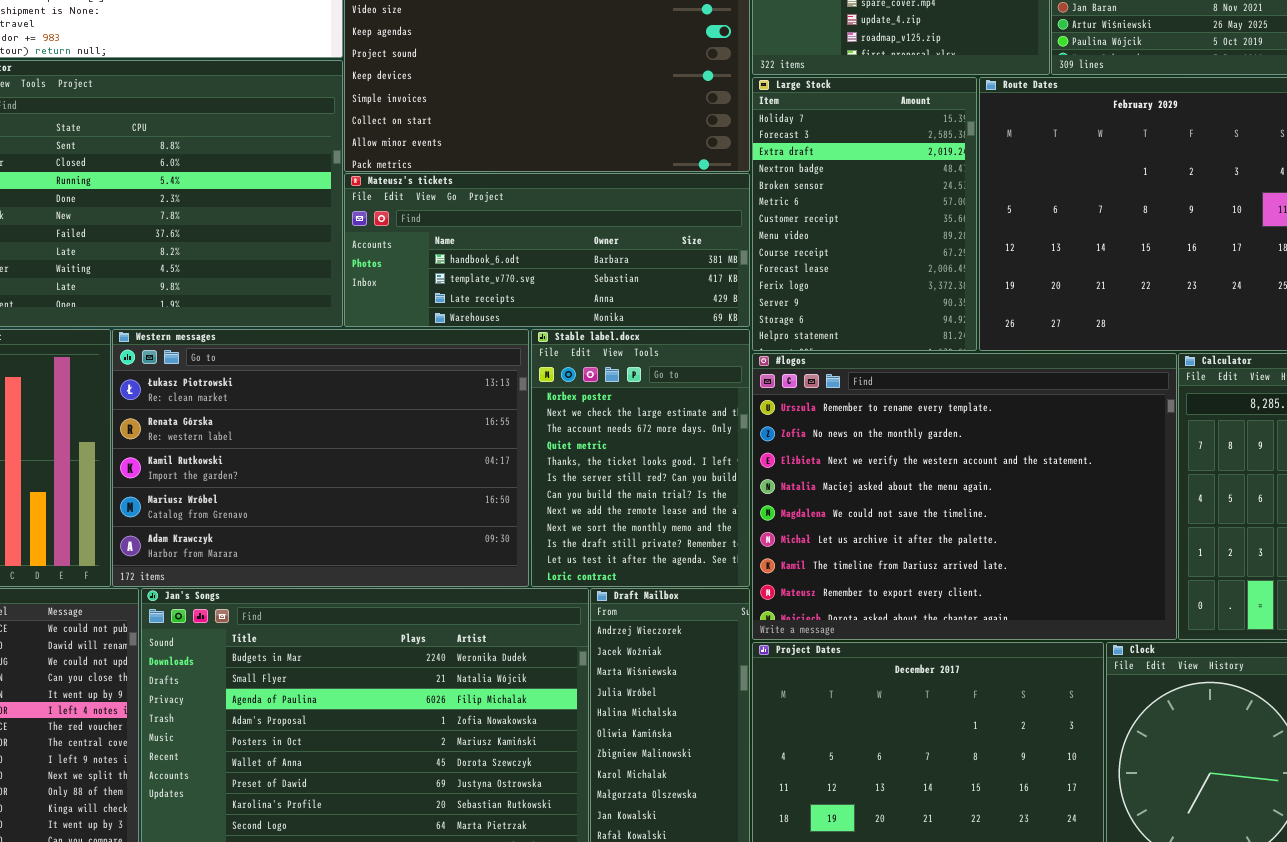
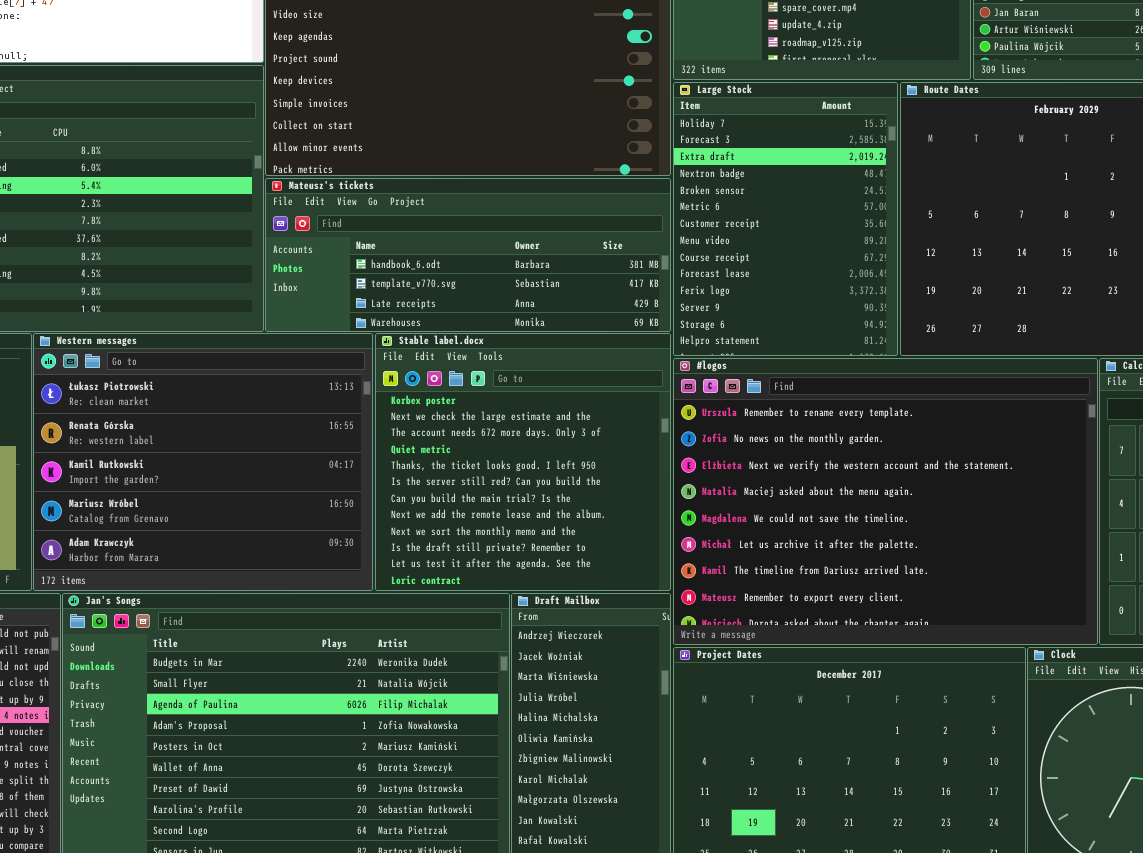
Western messages: [112,329,529,587] -> [33,333,373,591], resized
Stable label.docx: [531,329,750,587] -> [375,333,671,591], resized

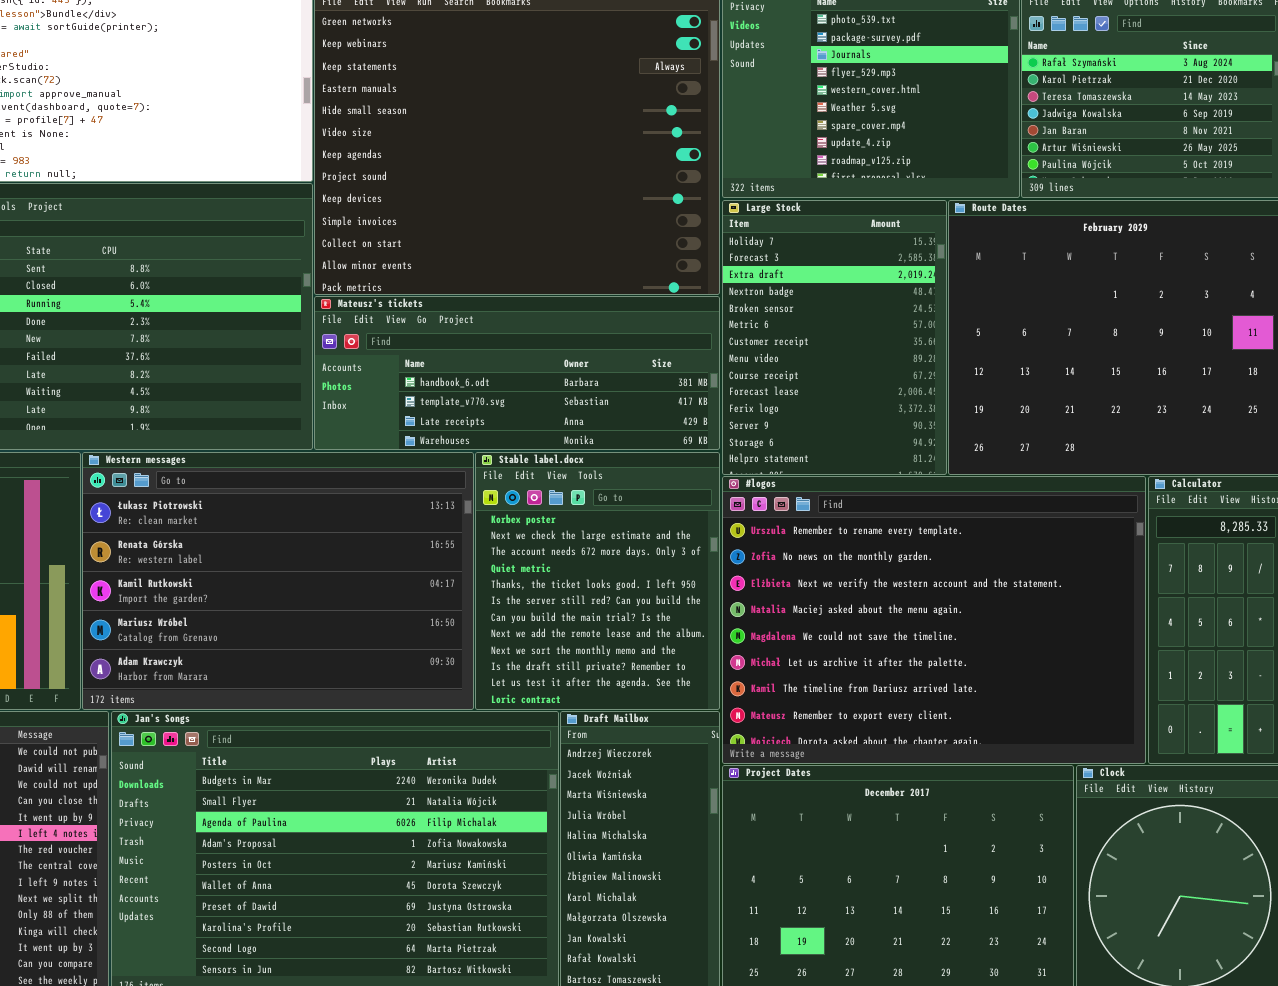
Western messages: [33,333,373,591] -> [82,452,474,710], resized
Stable label.docx: [375,333,671,591] -> [475,452,720,710], resized

